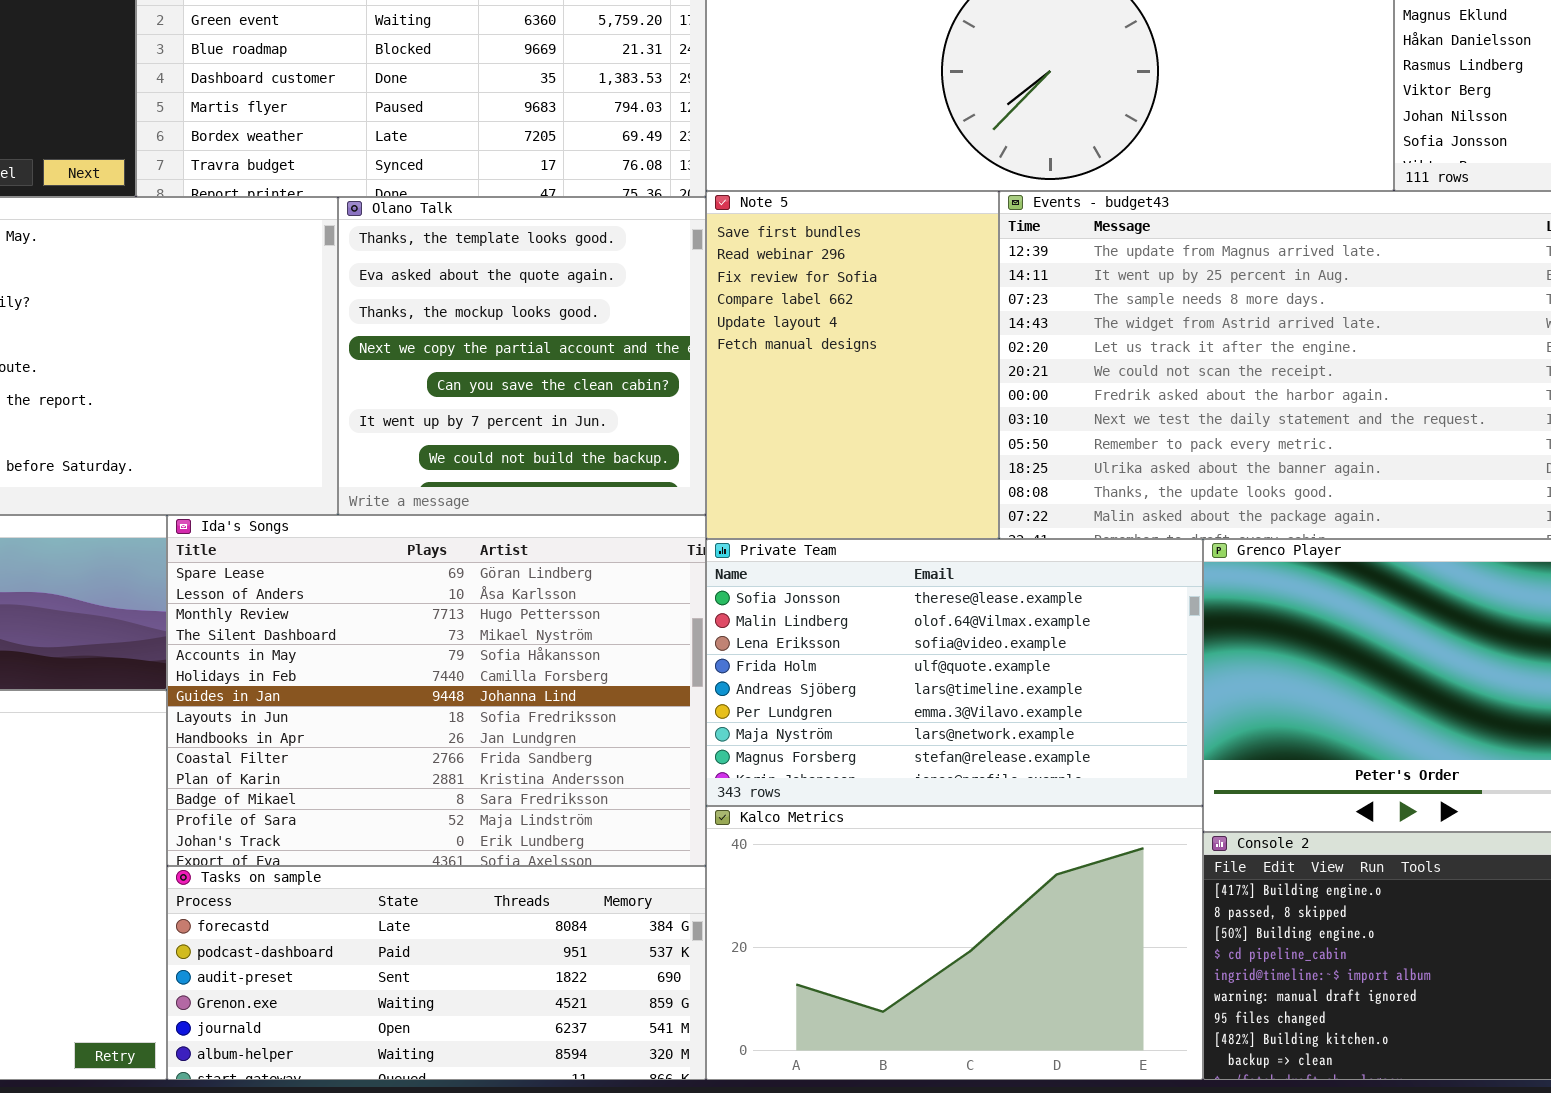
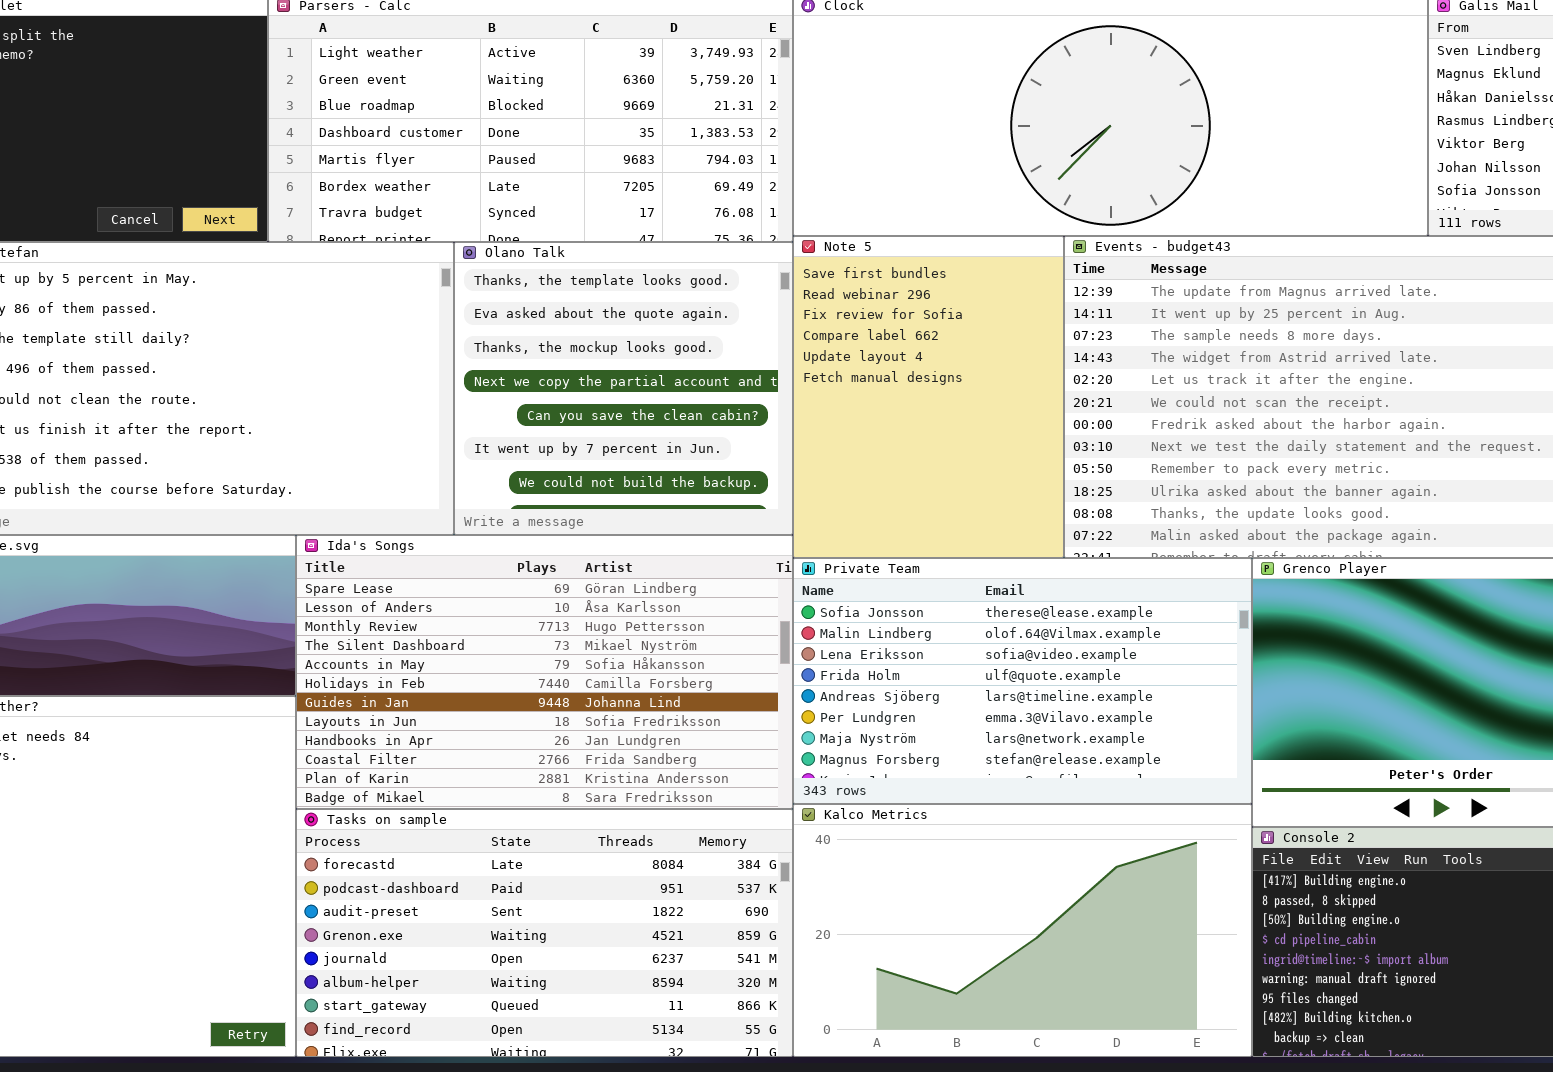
Ida's Songs: [167,515,706,866] -> [296,535,793,809], resized
Tasks on sample: [167,866,706,1080] -> [296,809,793,1057], resized

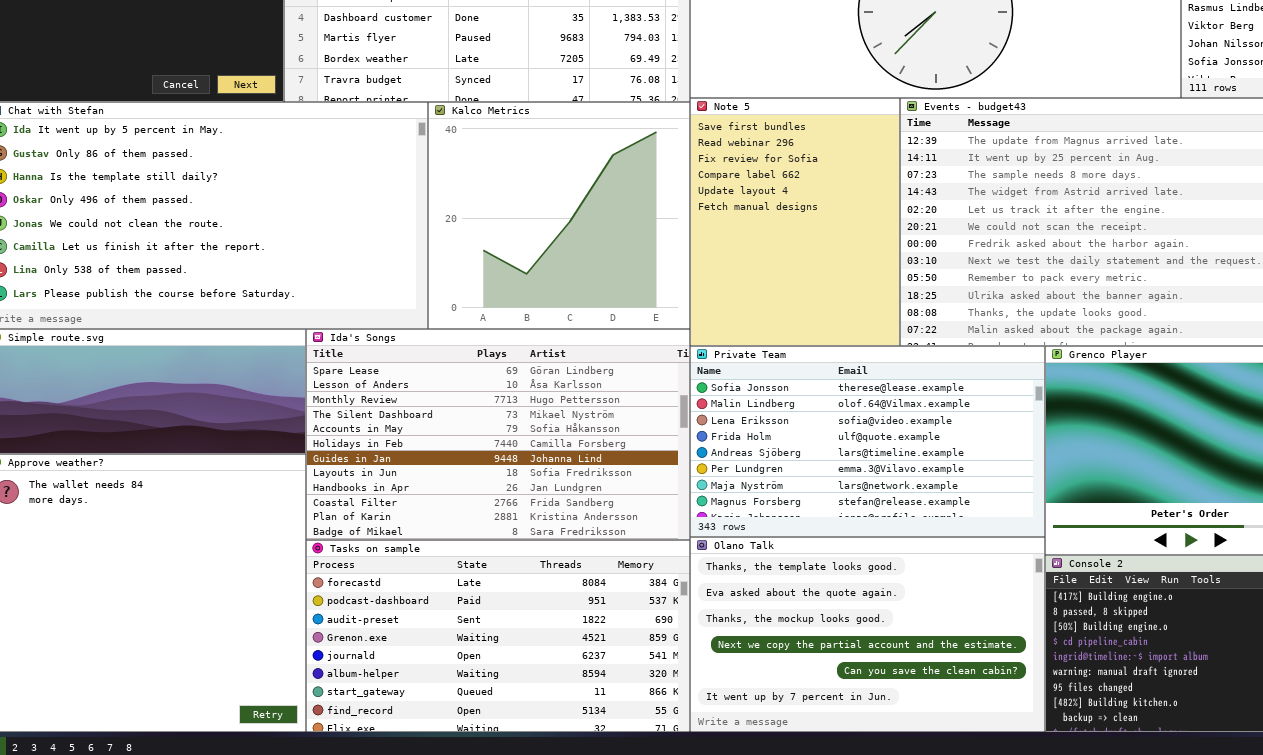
Olano Talk: [454,242,793,535] -> [690,537,1045,732], moved, resized
Kalco Metrics: [793,804,1252,1057] -> [428,102,690,329], moved, resized

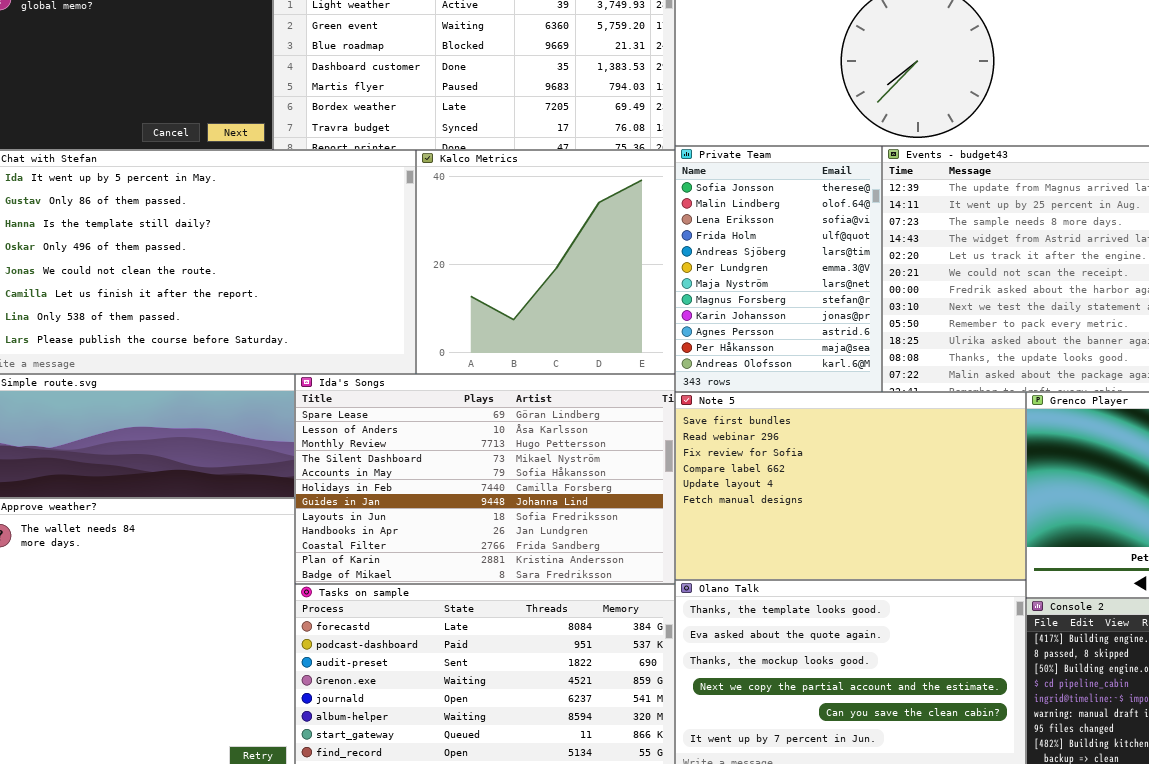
Note 5: [690,98,900,346] -> [675,392,1026,580], moved, resized
Private Team: [690,346,1045,537] -> [675,146,882,392], moved, resized

